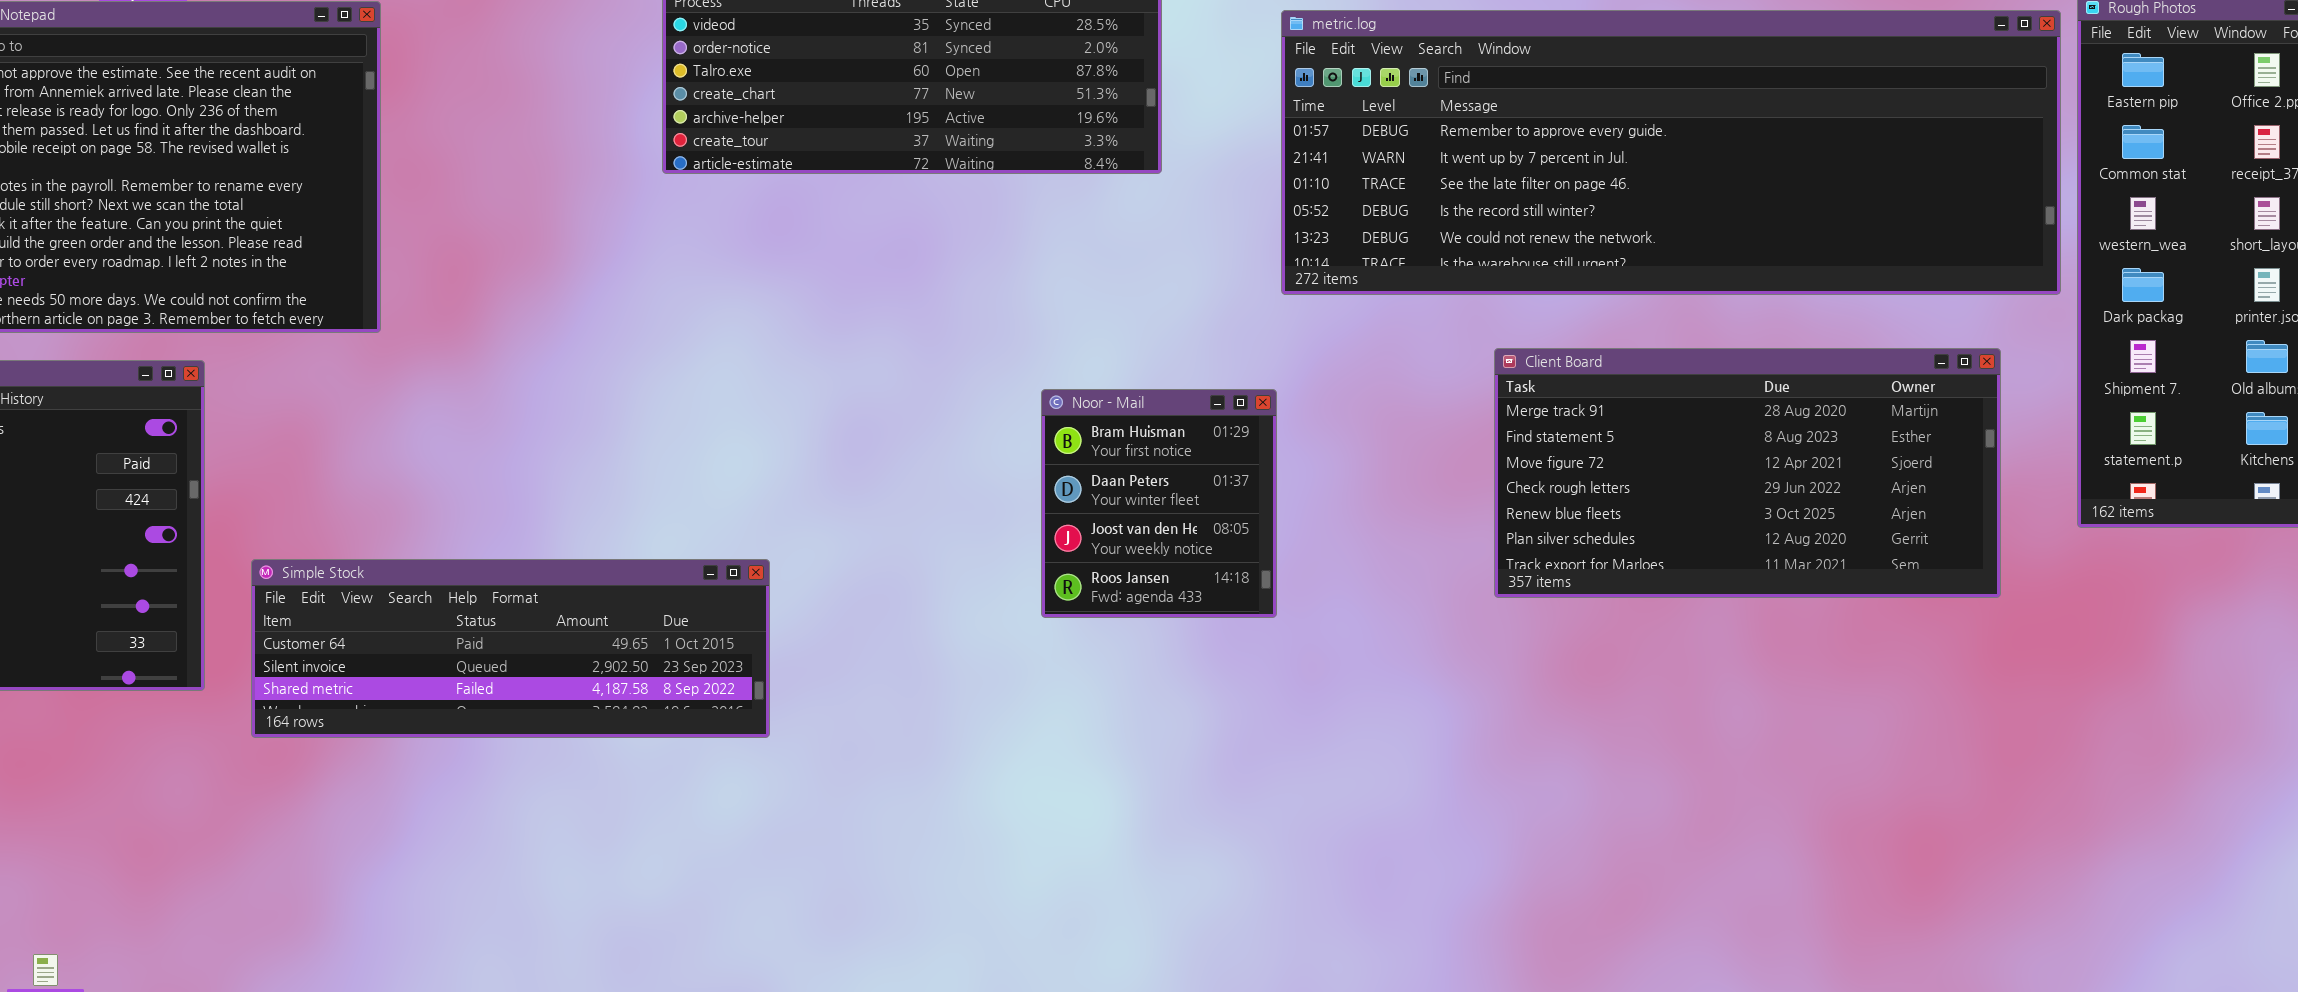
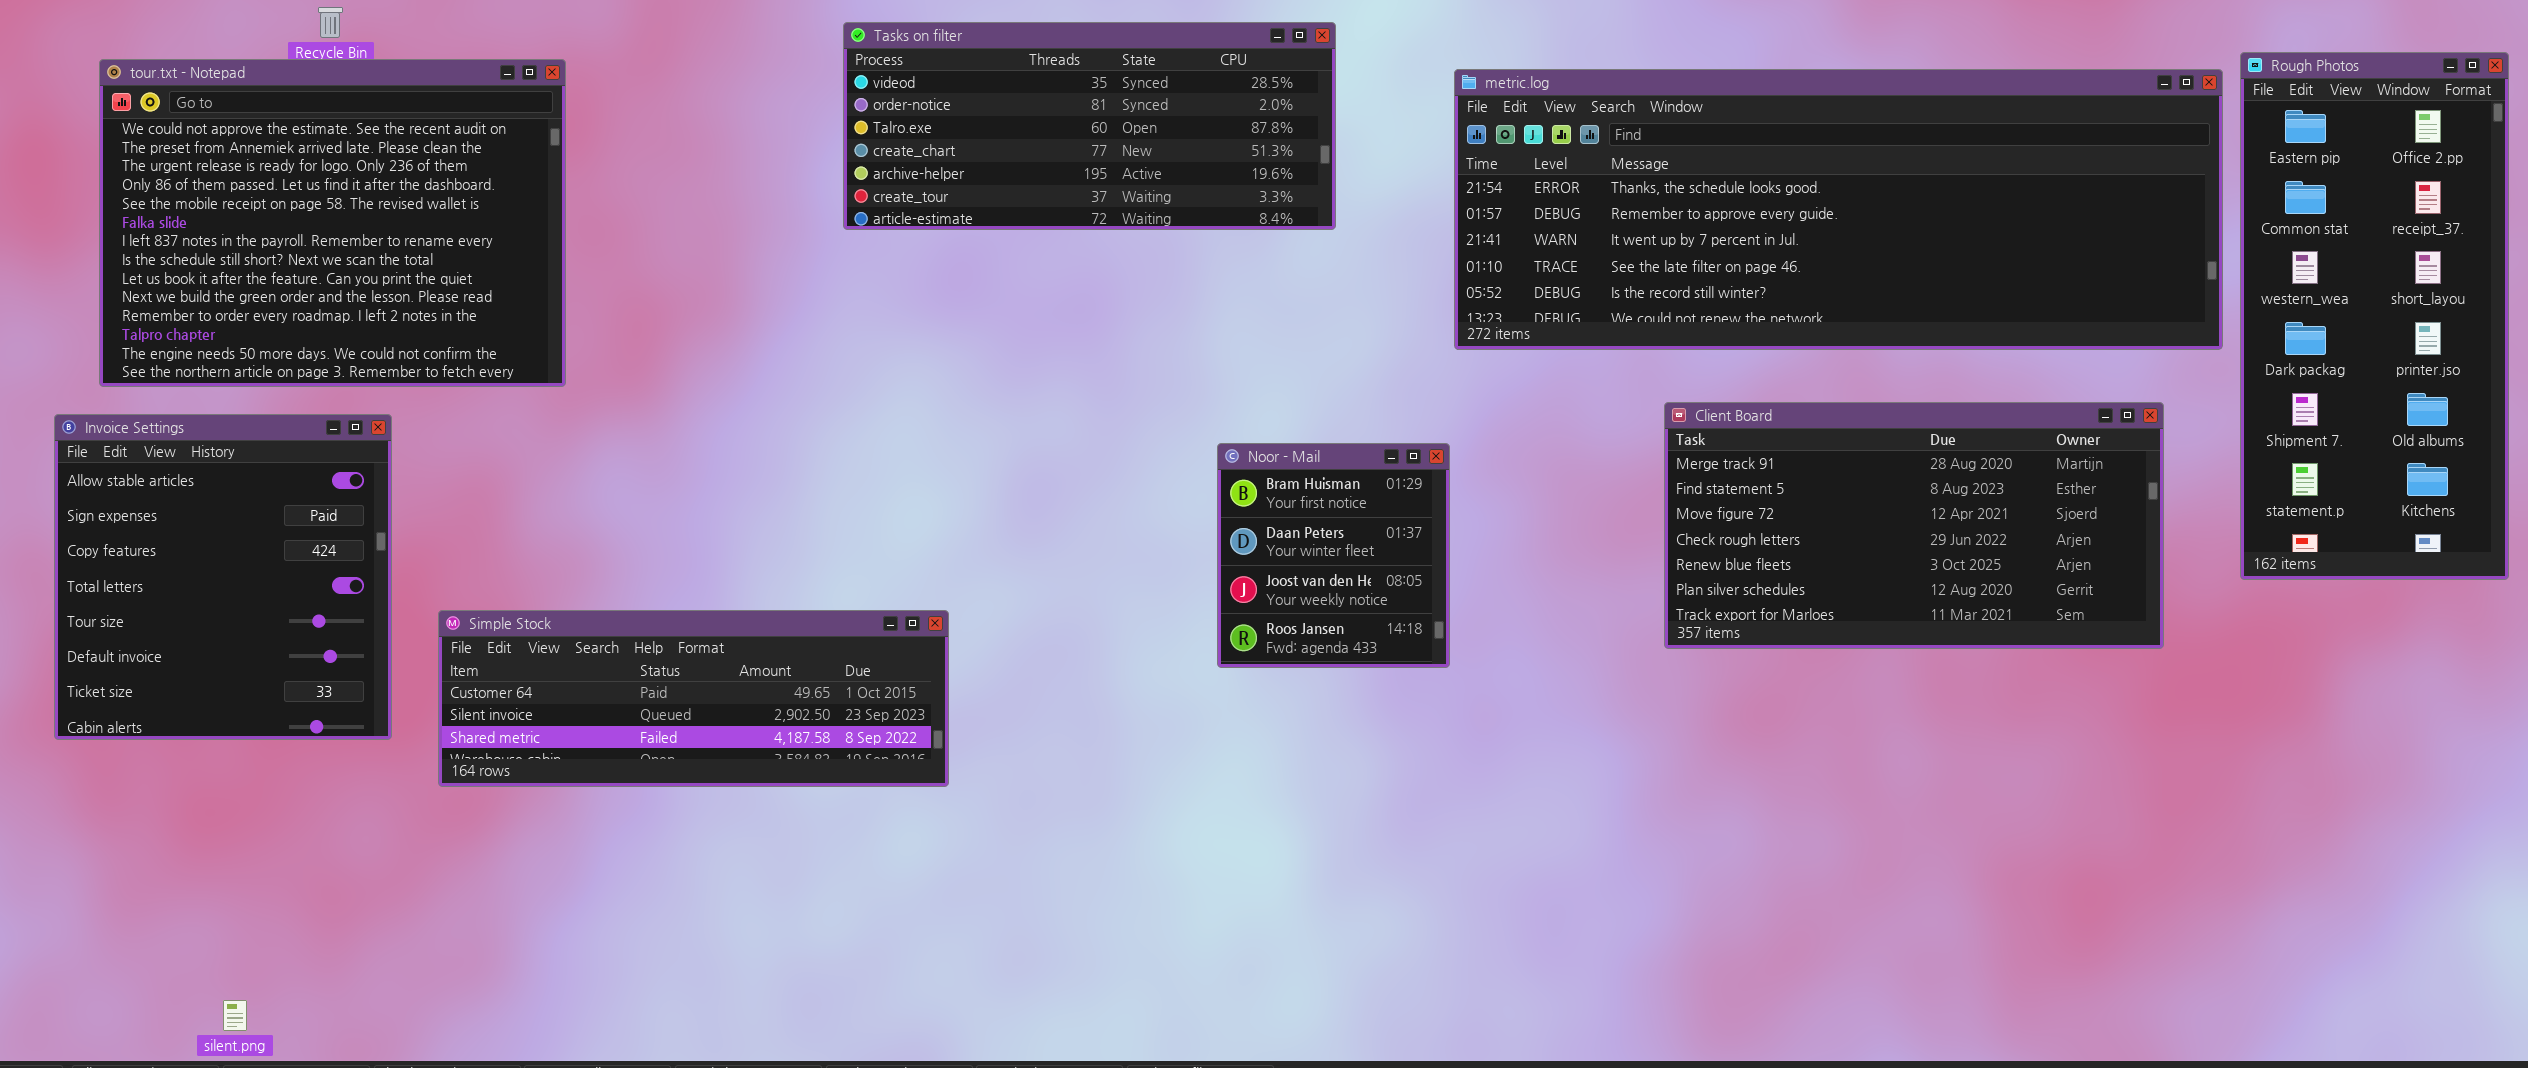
metric.log: [1281,10,2061,295] -> [1454,69,2223,350], scrolled up 1 row

